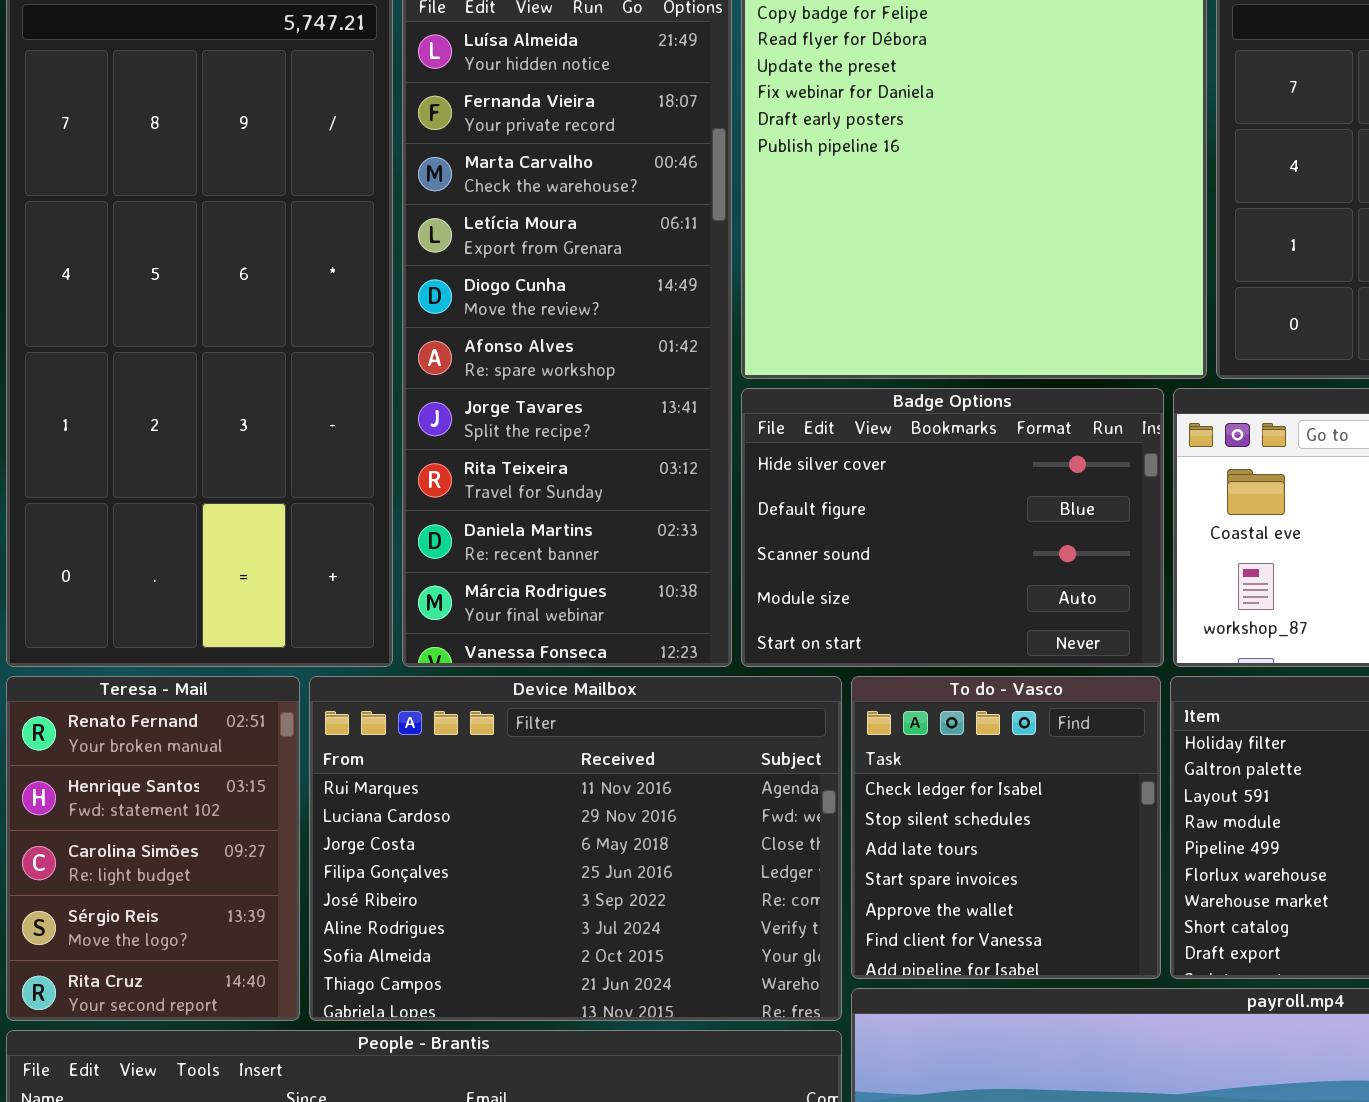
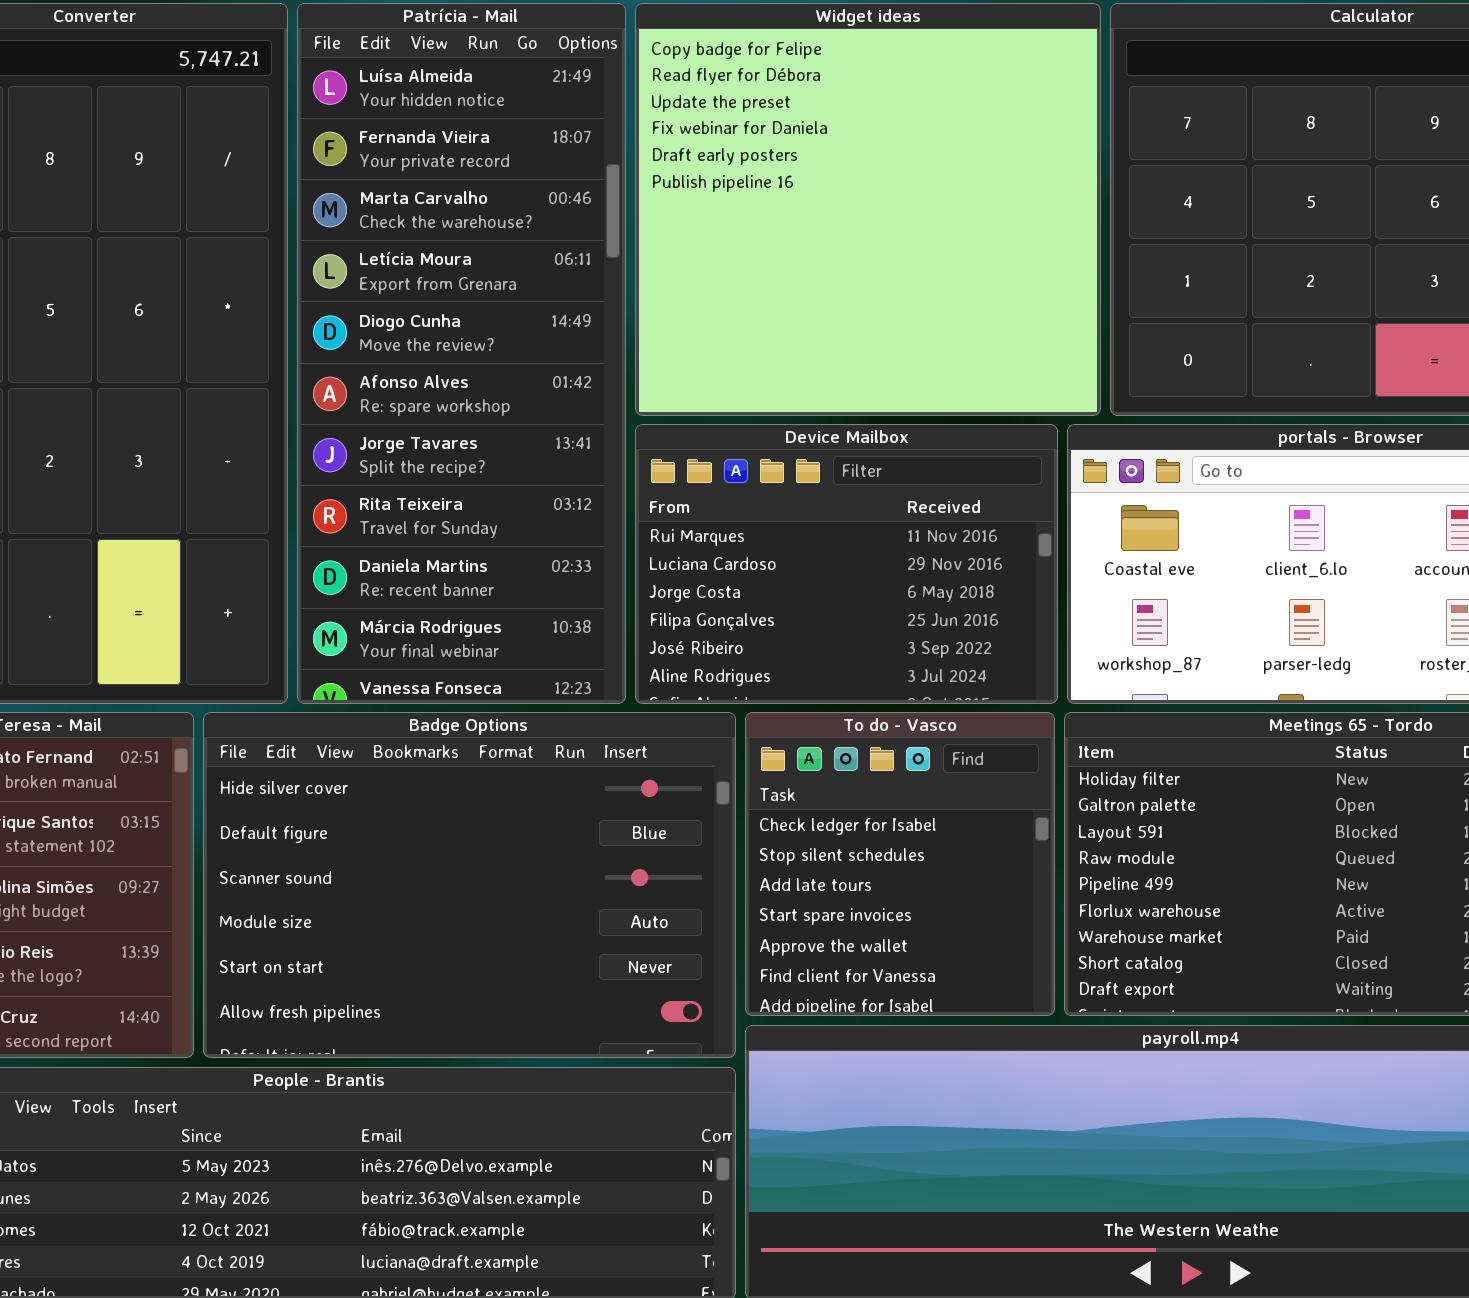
Badge Options: [741,388,1164,667] -> [203,712,736,1058], moved, resized
Device Mailbox: [309,676,842,1021] -> [635,424,1058,704], moved, resized

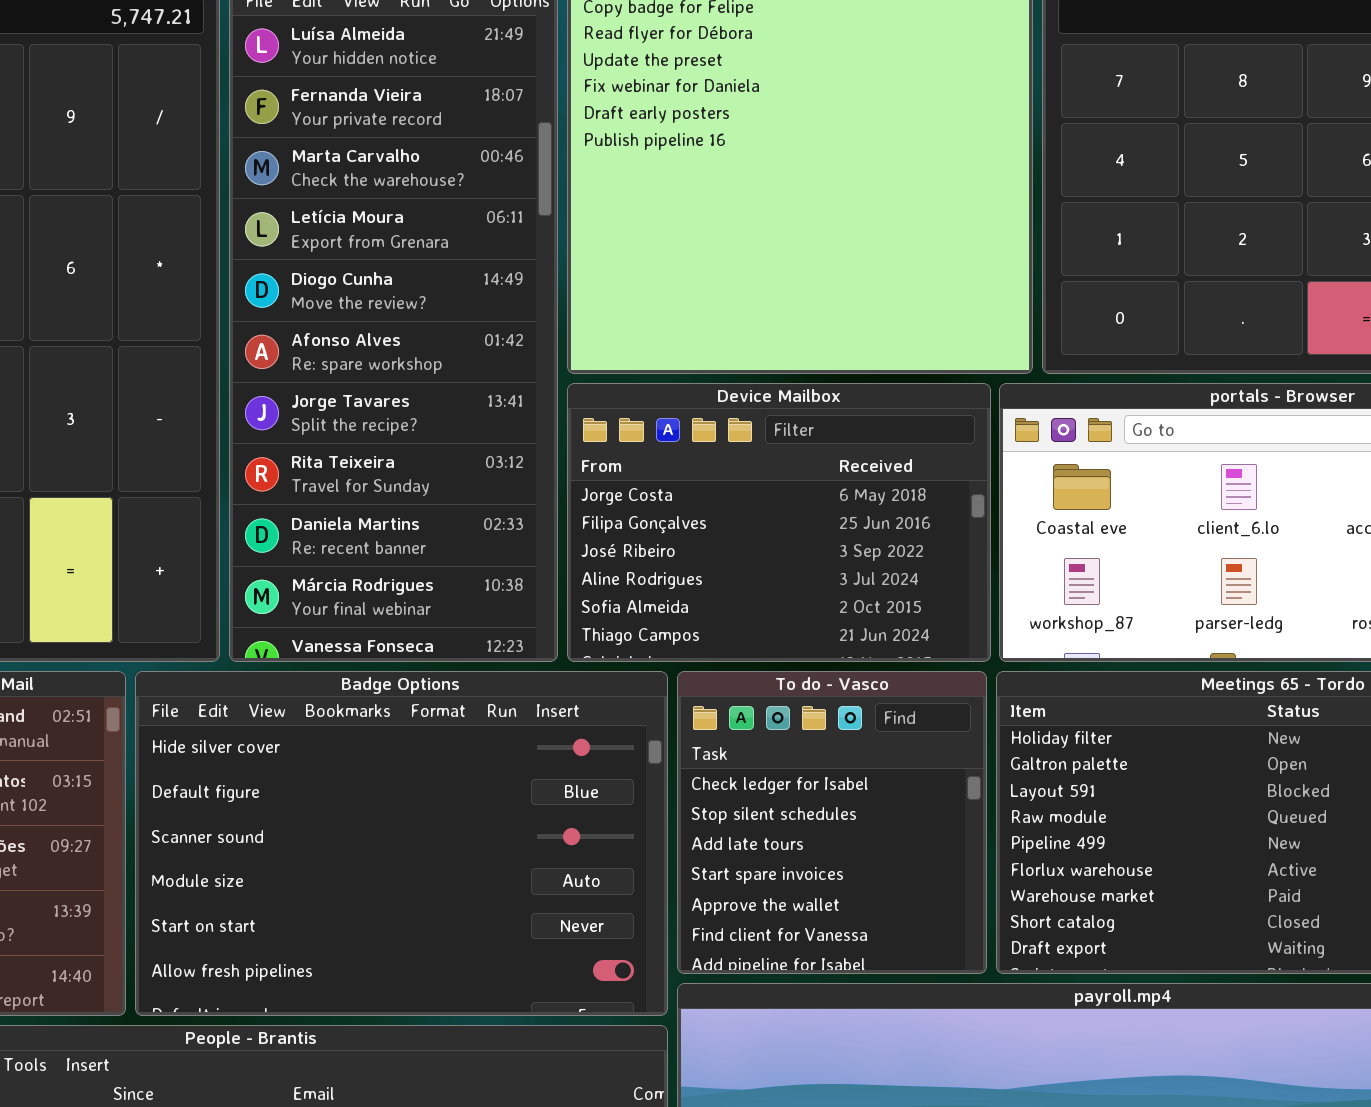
Device Mailbox: [635,424,1058,704] -> [567,383,991,662], scrolled down 2 rows

